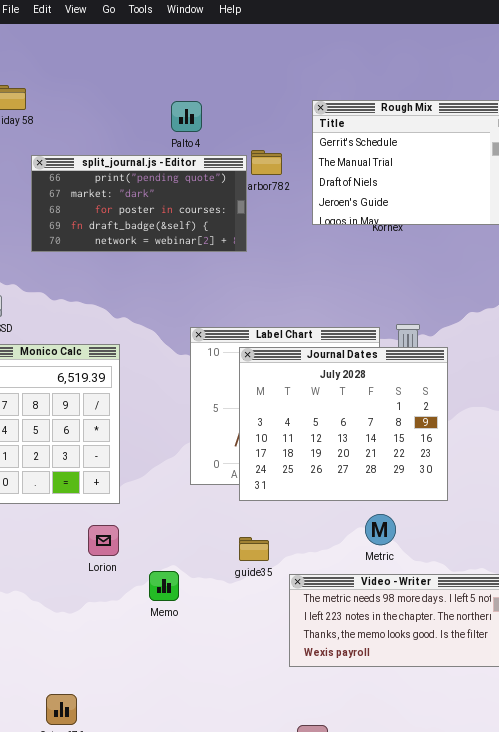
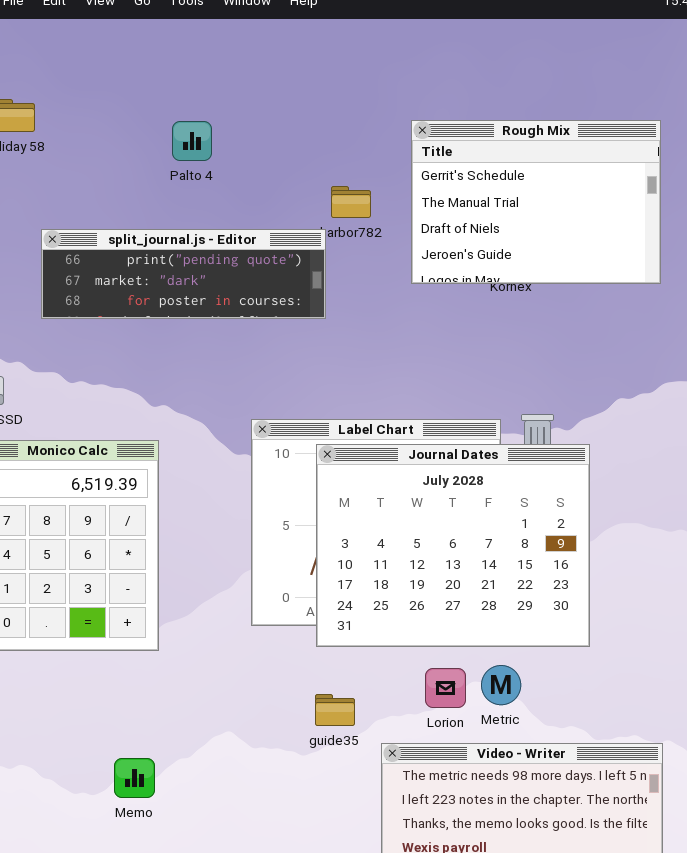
Palto 4: [171,101,202,132] -> [172,121,212,161], moved
split_journal.js - Editor: [31,155,247,252] -> [41,229,326,319], resized
Lorion: [88,525,119,556] -> [425,668,466,708], moved
Memo: [149,571,179,601] -> [114,758,155,798], moved

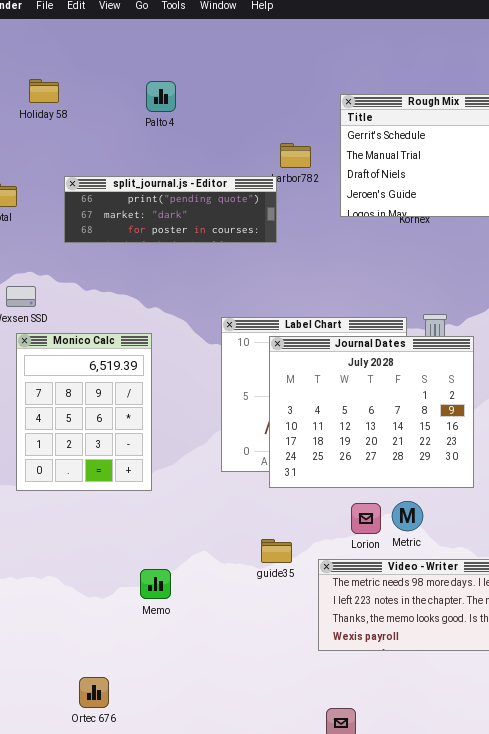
Palto 4: [172,121,212,161] -> [146,81,176,112], moved
guide35: [315,694,355,726] -> [261,539,292,563], moved
Memo: [114,758,155,798] -> [140,569,171,599], moved

